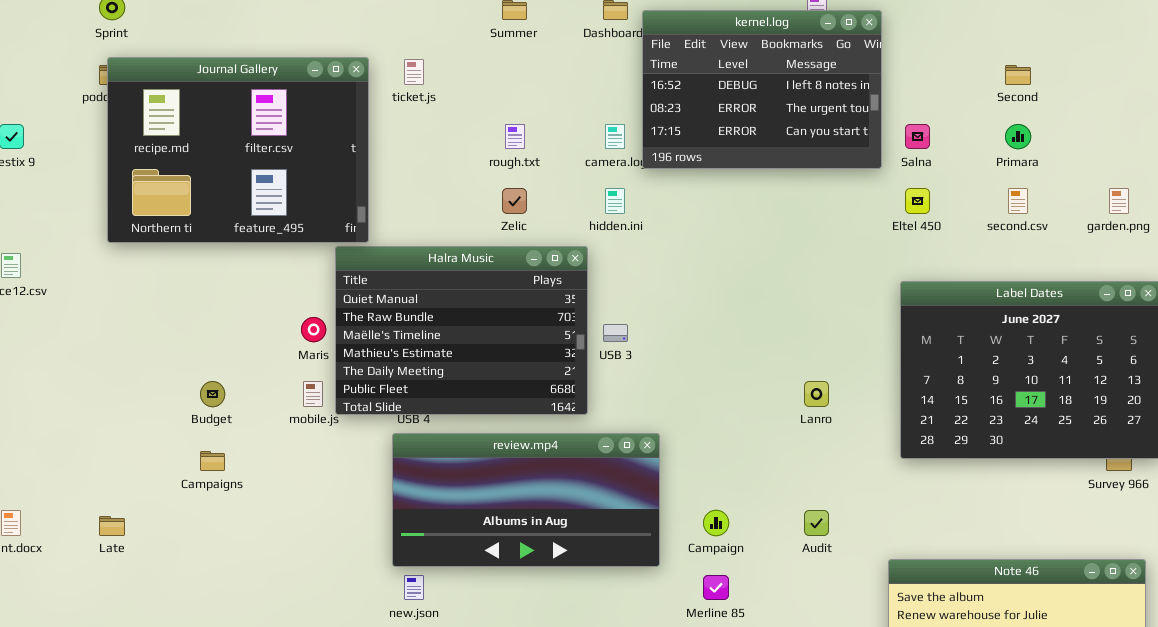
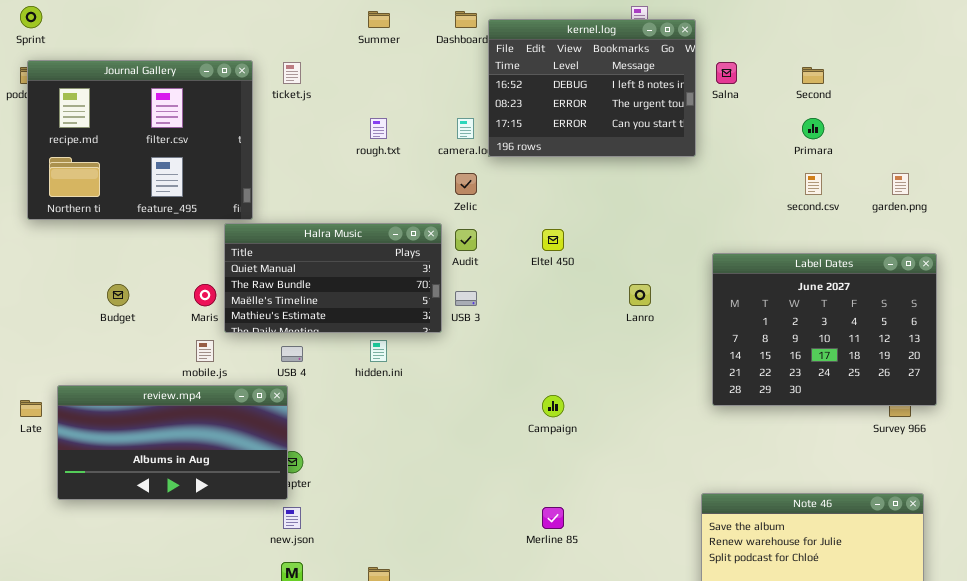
Salna: [905,124,930,149] -> [716,62,737,84], moved
Zelic: [502,188,527,214] -> [455,173,477,195], moved
hidden.ini: [605,188,625,214] -> [370,340,387,362], moved
Eltel 450: [905,188,930,214] -> [542,229,564,251], moved
Halra Music: [335,246,588,415] -> [224,223,442,333], resized
Budget: [200,381,225,407] -> [107,284,129,306], moved
Lanro: [804,381,829,407] -> [629,284,651,306], moved
review.mp4: [392,433,660,567] -> [57,385,288,500], moved
Campaign: [703,510,729,536] -> [542,395,564,417], moved
Audit: [804,510,829,536] -> [455,229,477,251], moved
Late: [99,516,125,536] -> [20,400,42,417], moved

